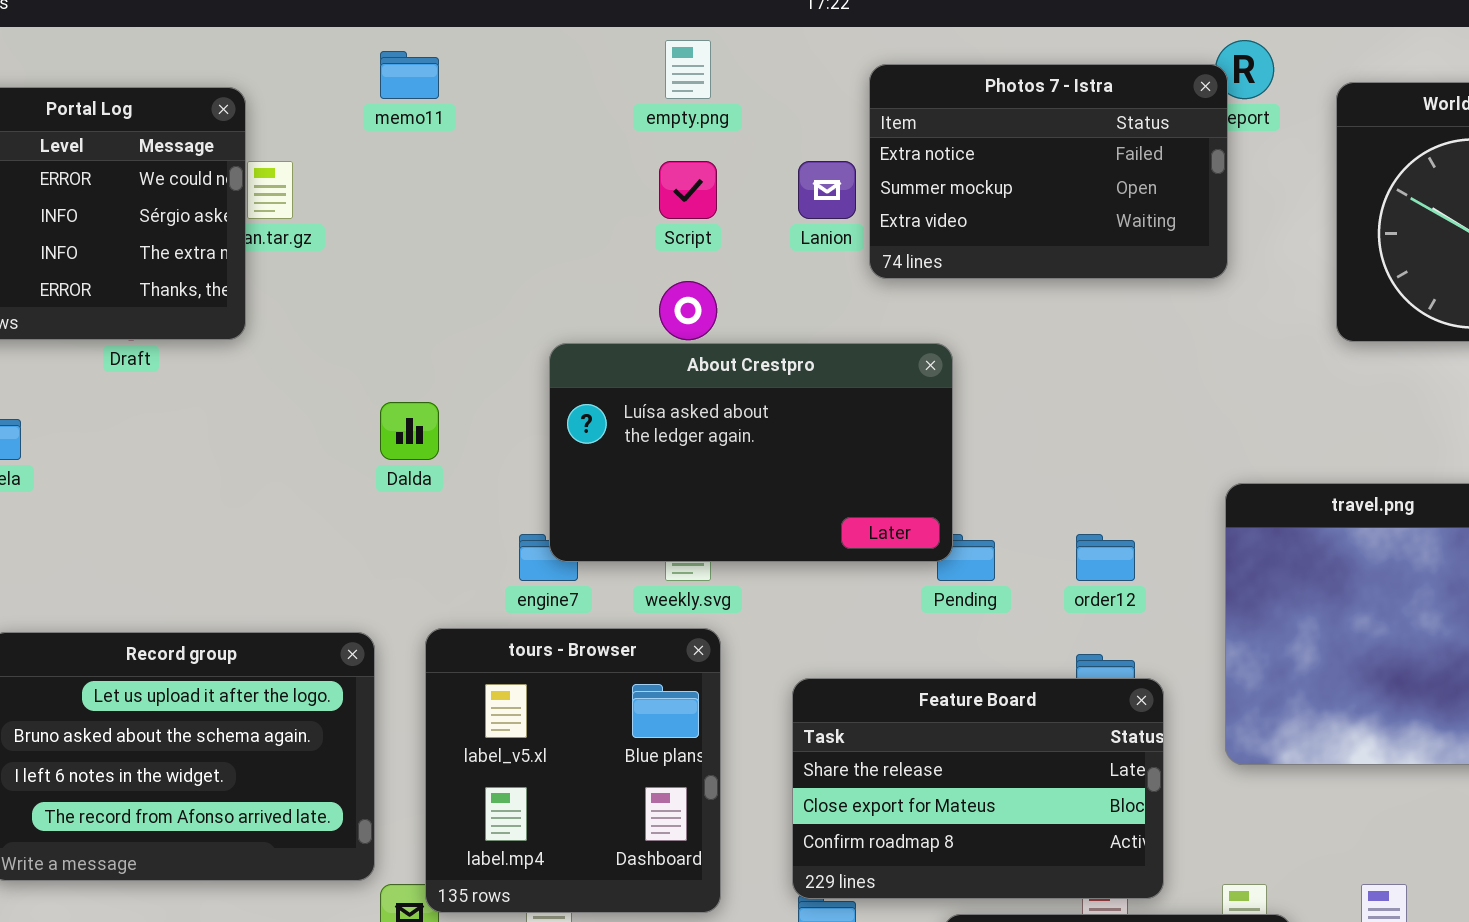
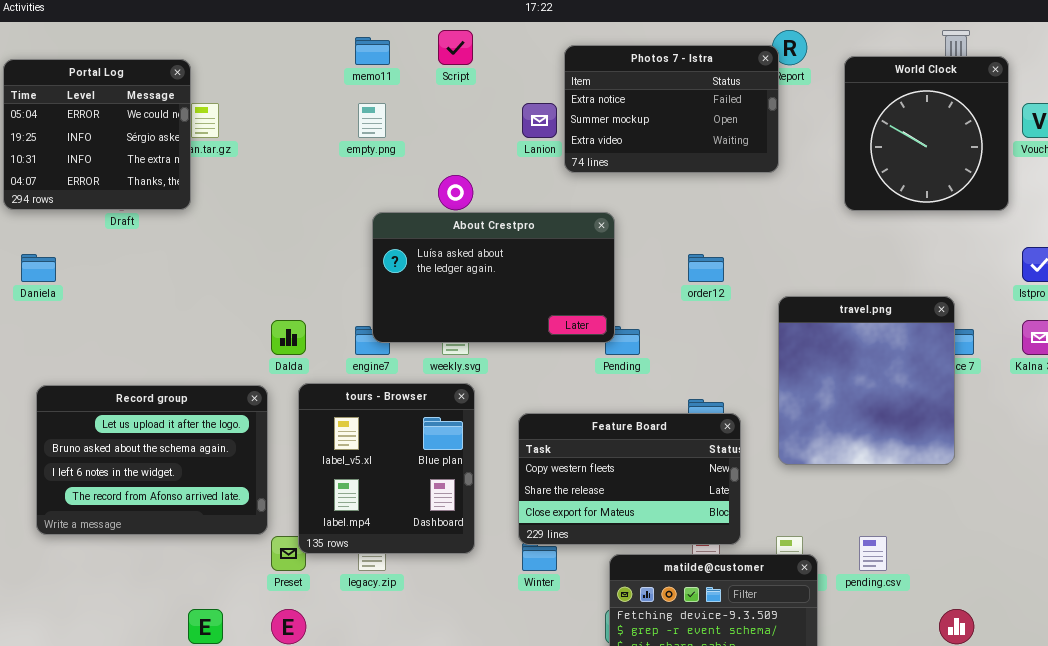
empty.png: [665,40,711,99] -> [358,103,386,138], moved
memo11: [380,51,439,99] -> [355,37,390,65], moved
Script: [659,161,717,219] -> [438,30,473,65], moved
Dalda: [380,402,439,460] -> [271,320,306,355], moved
order12: [1076,534,1135,581] -> [688,254,724,282], moved
Feature Board: [792,678,1164,899] -> [518,413,741,545], scrolled up 1 row

